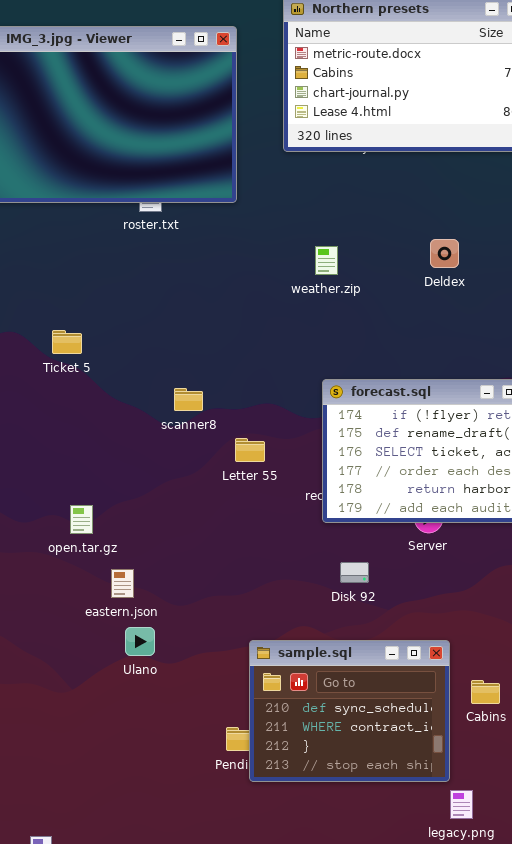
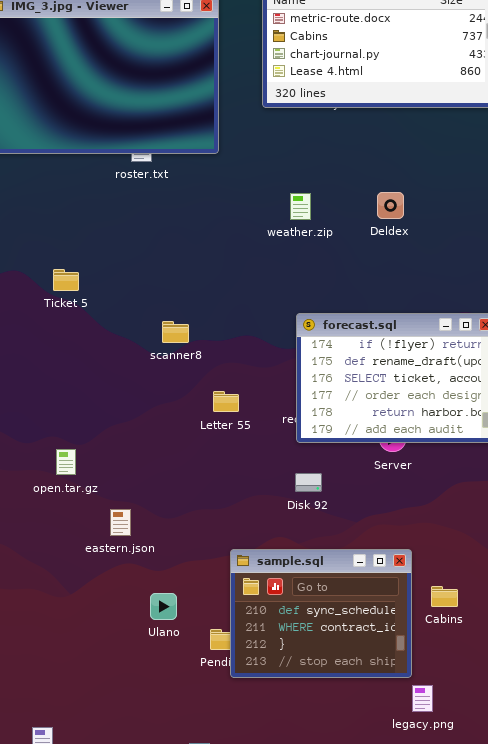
Deldex: [430,239,459,268] -> [377,192,404,219], moved
Letter 55: [235,438,265,462] -> [213,391,239,412], moved
open.tar.gz: [70,505,93,534] -> [56,449,76,475], moved
Disk 92: [340,562,369,583] -> [295,473,322,492], moved
eastern.json: [111,569,134,598] -> [110,509,131,536], moved
Ulano: [125,627,155,656] -> [150,593,177,620], moved

